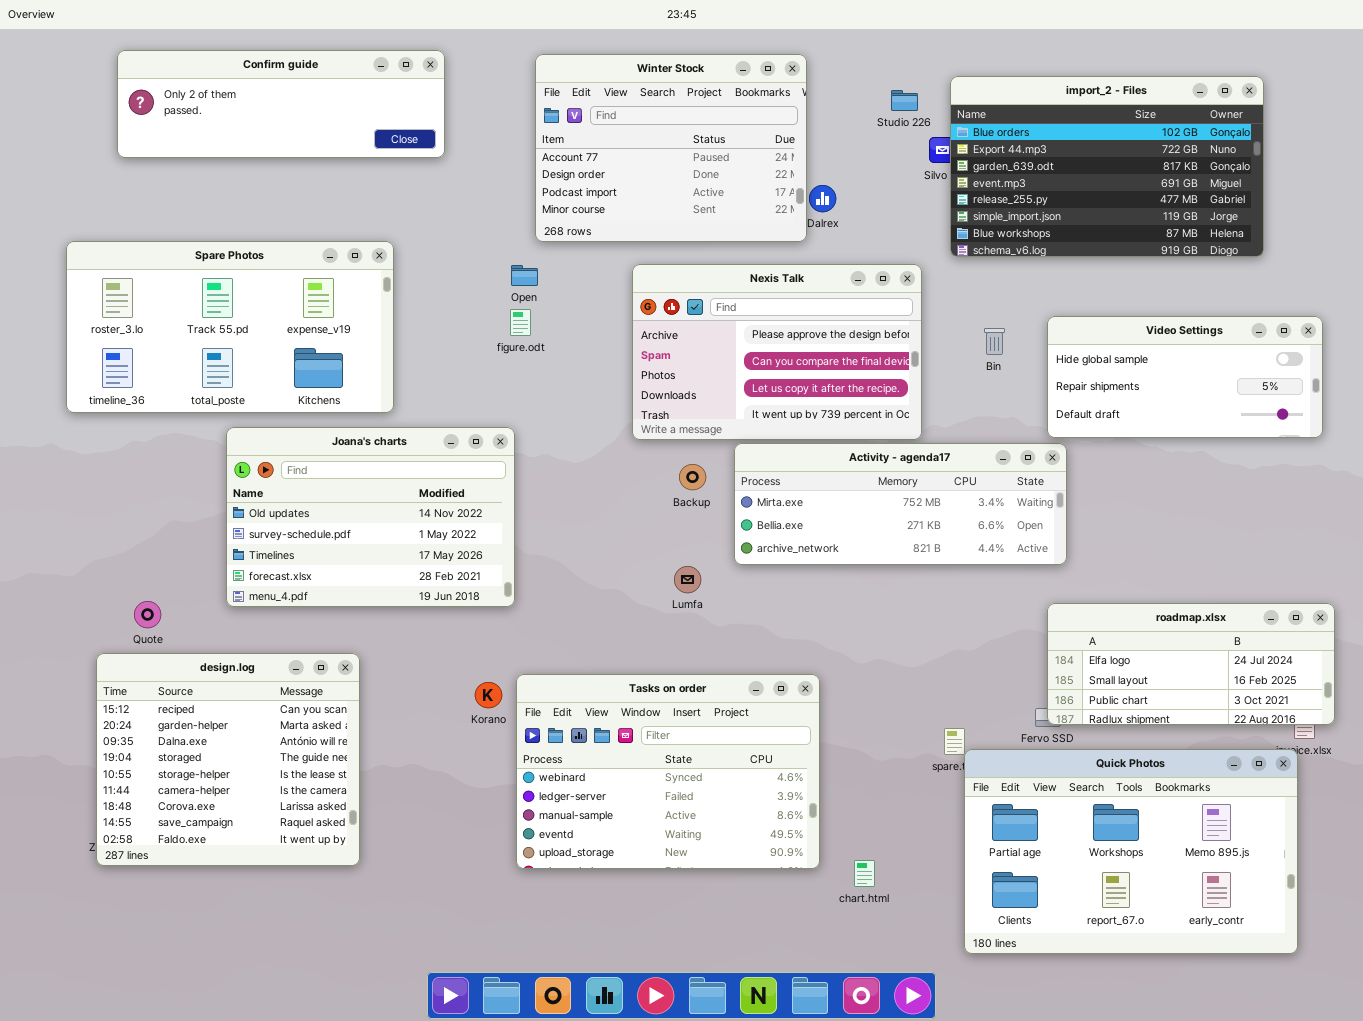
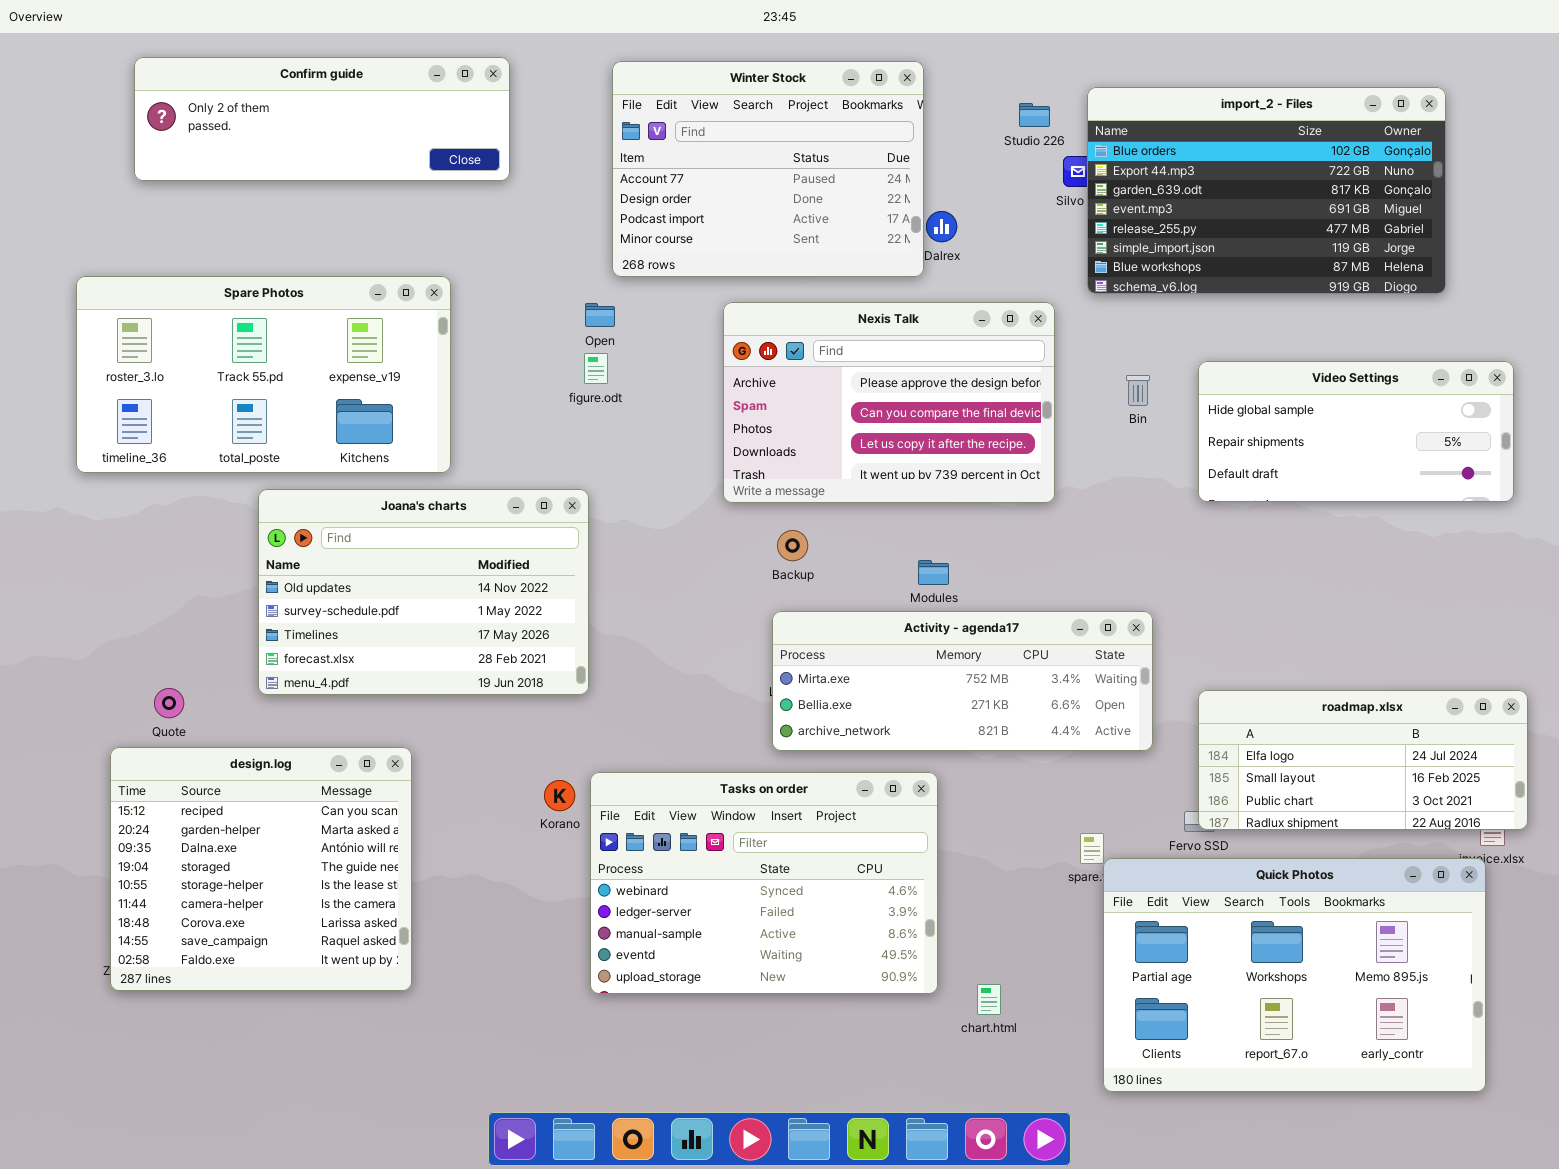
Activity - agenda17: [734,443,1067,565] -> [772,611,1153,751], moved

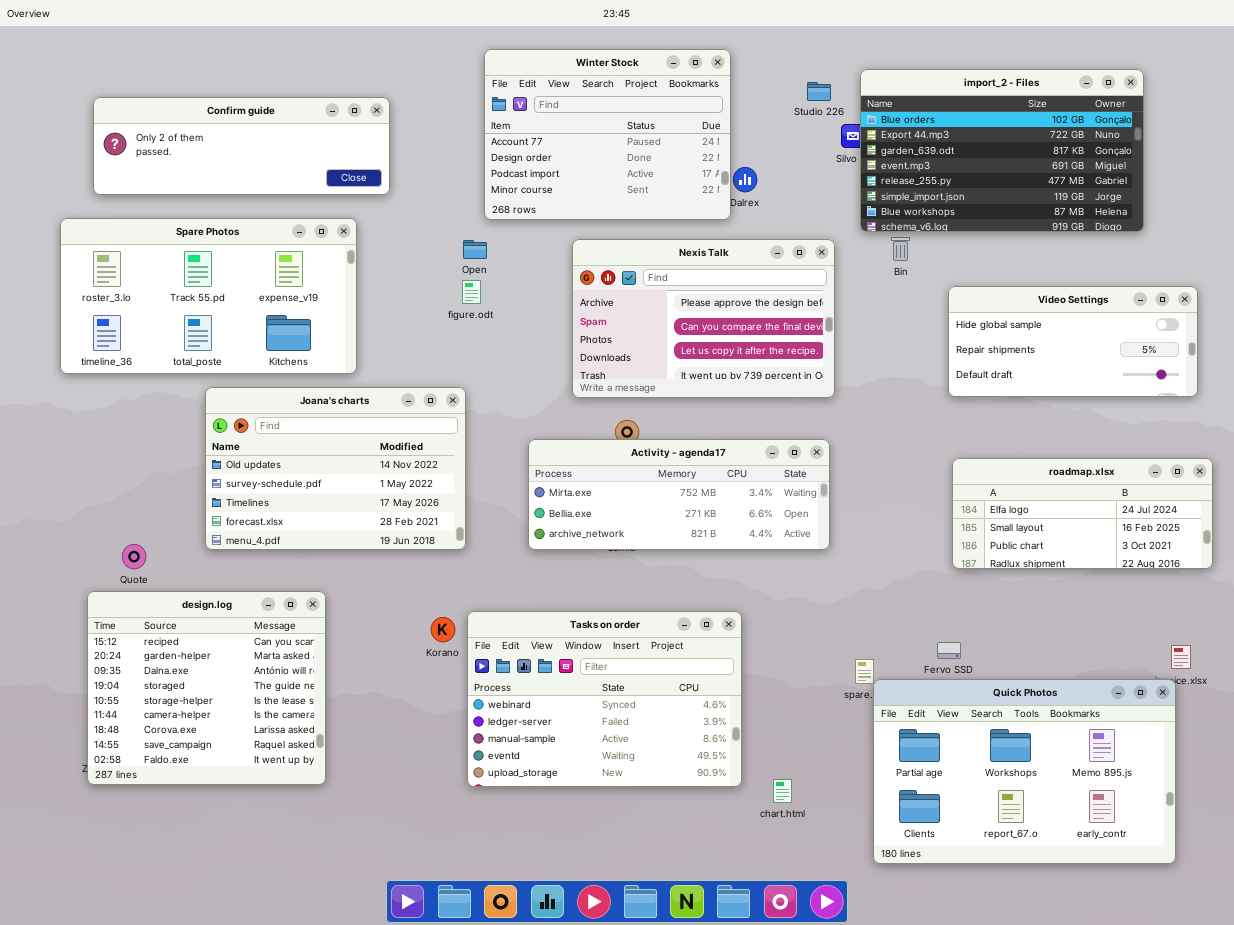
Confirm guide: [134,57,510,181] -> [93,97,390,195], moved
Bin: [1126,375,1150,406] -> [891,237,910,261], moved
Activity - agenda17: [772,611,1153,751] -> [528,439,830,550], moved
roadmap.xlsx: [1198,690,1528,830] -> [952,458,1213,569], moved

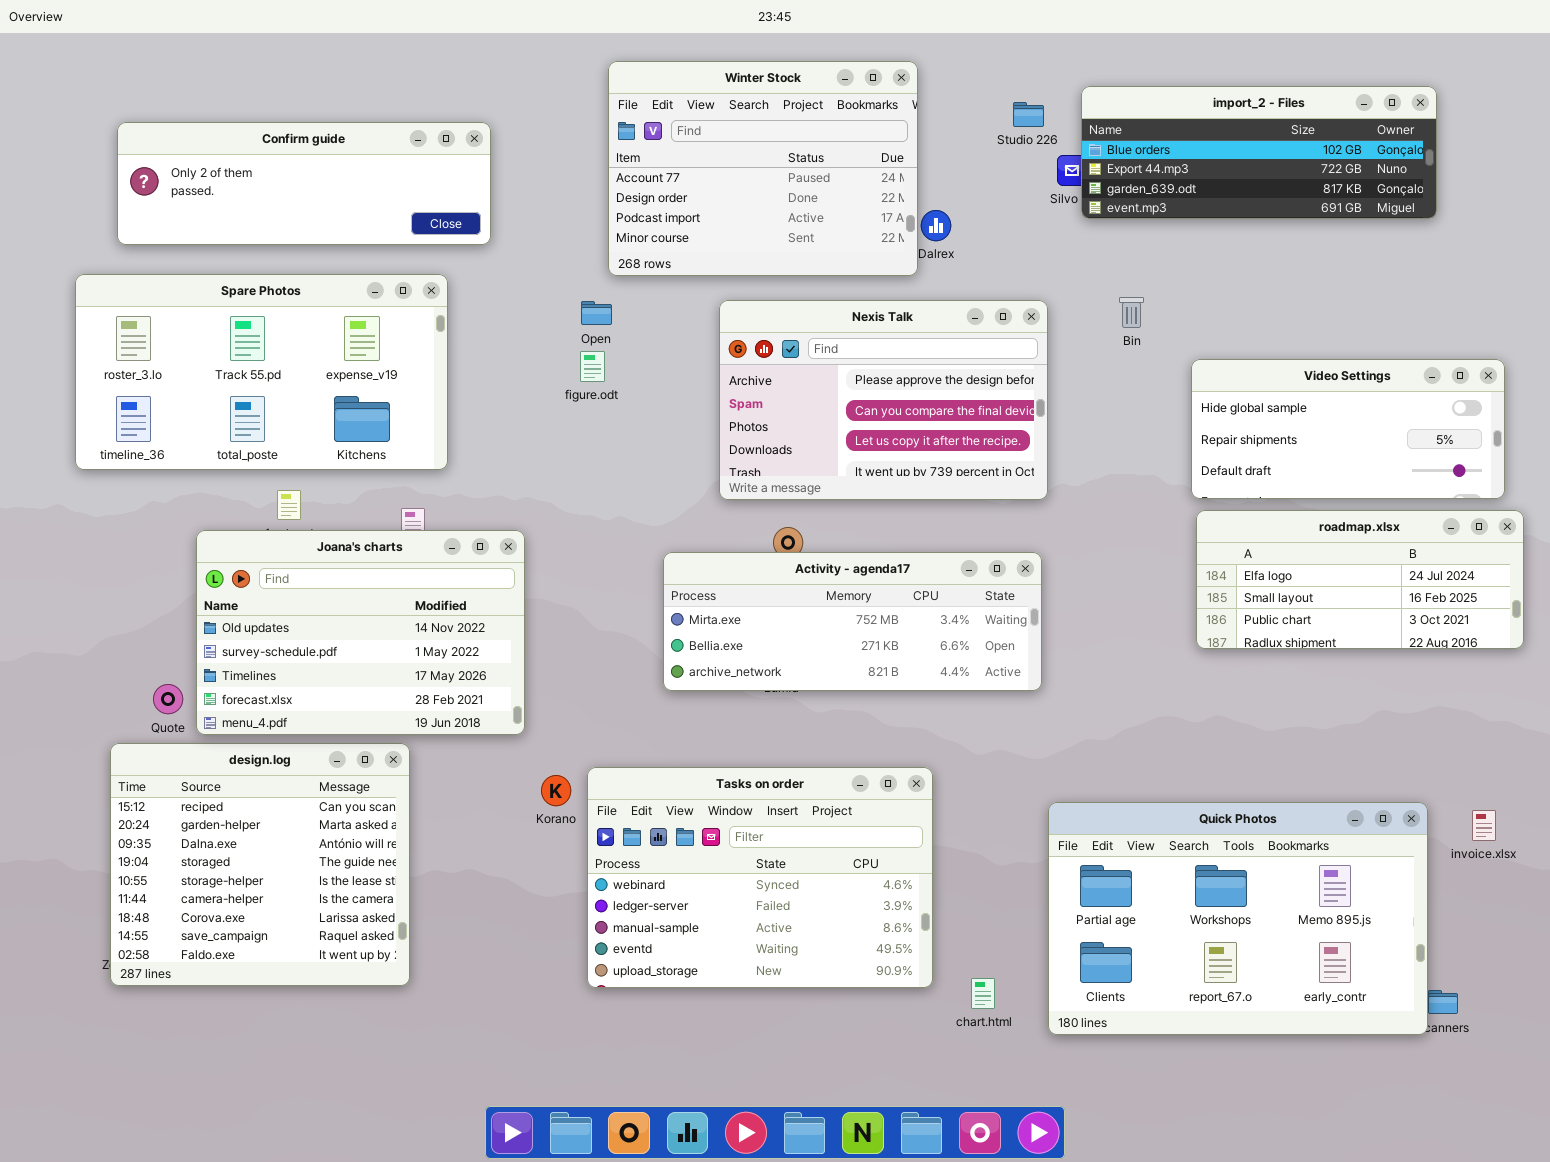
import_2 - Files: [860,69,1144,232] -> [1081,86,1437,219], resized
Joana's charts: [205,387,466,550] -> [196,530,525,735], moved
roadmap.xlsx: [952,458,1213,569] -> [1196,510,1524,649], moved
Quick Photos: [873,679,1176,864] -> [1048,802,1428,1035], moved

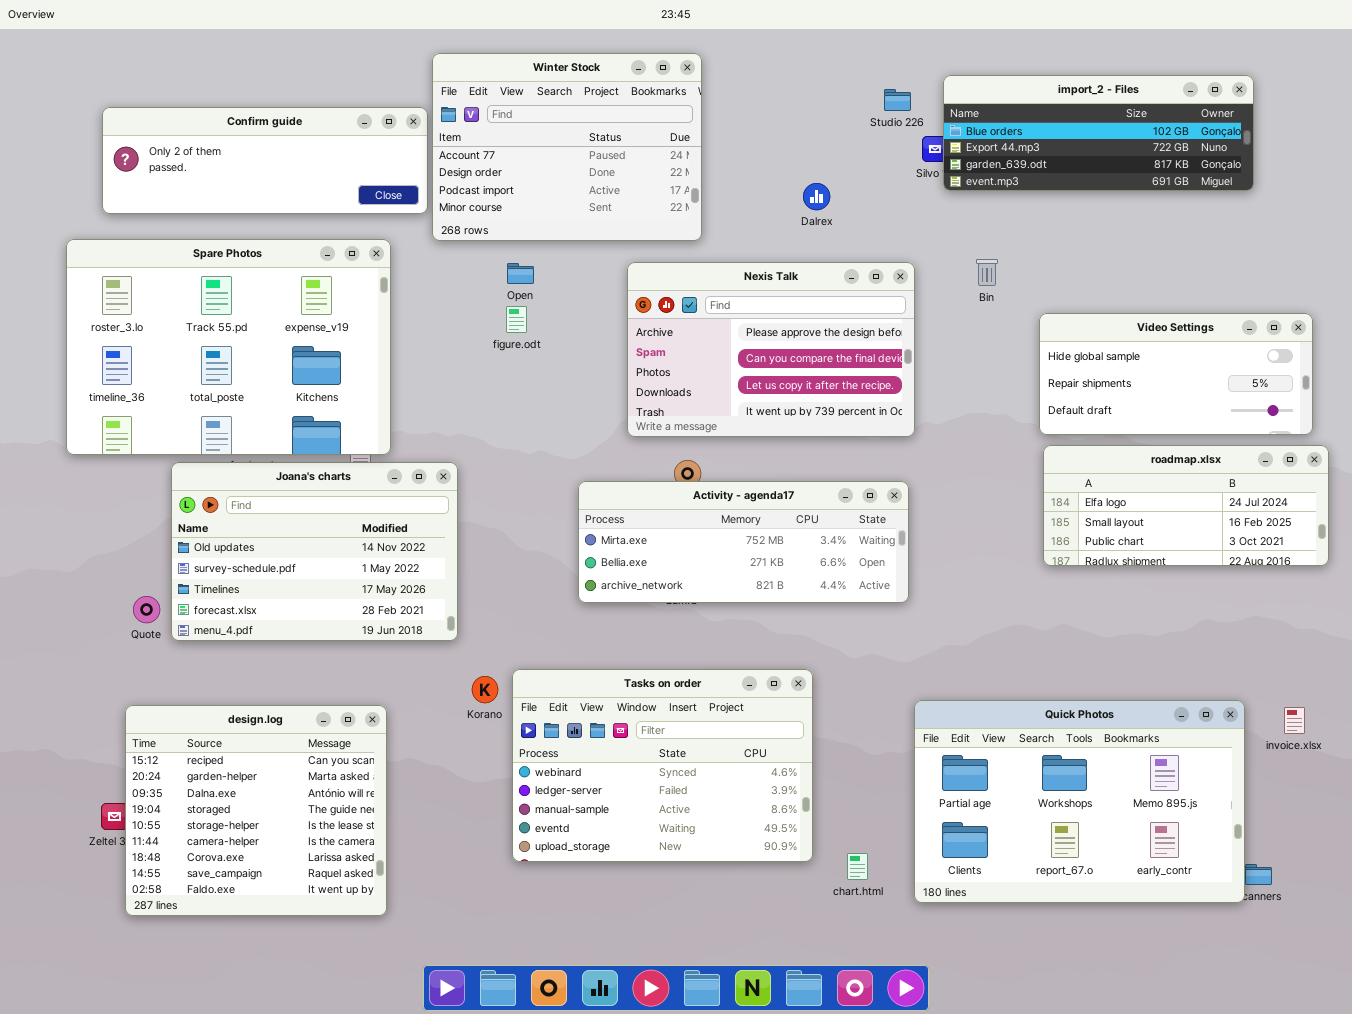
Winter Stock: [608,61,918,276] -> [432,53,702,241], moved
Spare Photos: [75,274,448,470] -> [66,239,391,455], resized
design.log: [110,743,410,986] -> [125,705,387,916], moved

